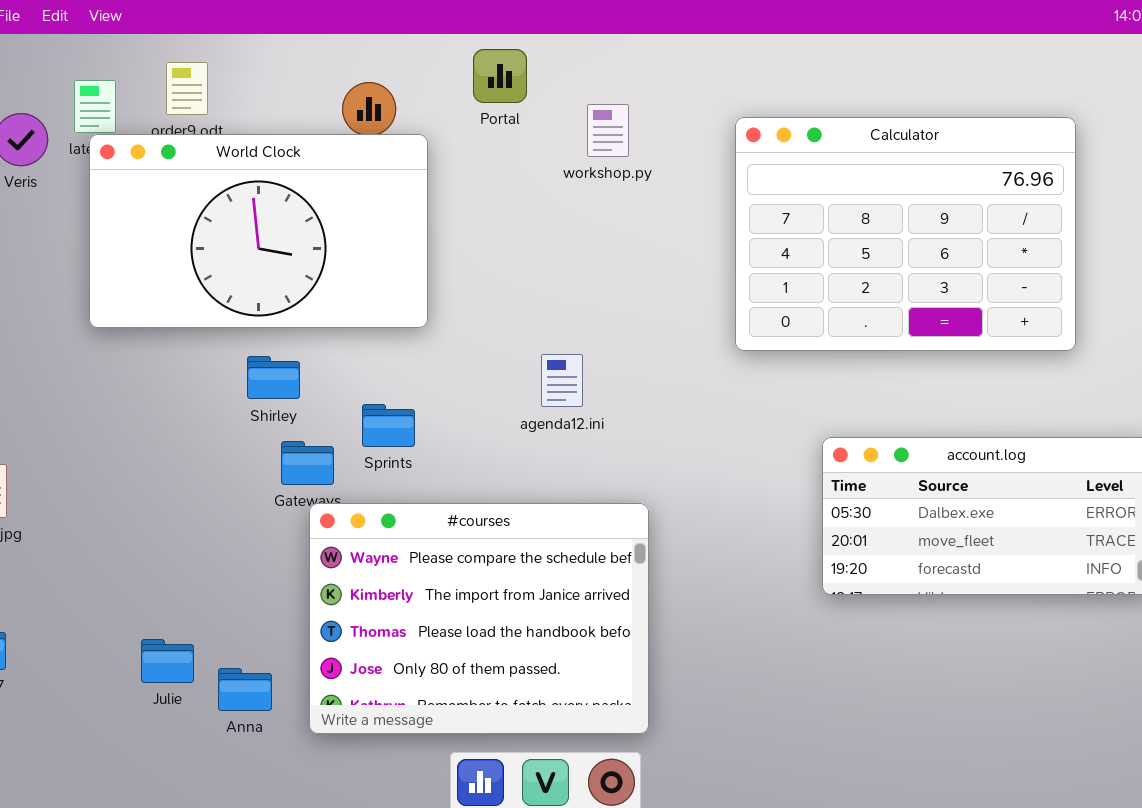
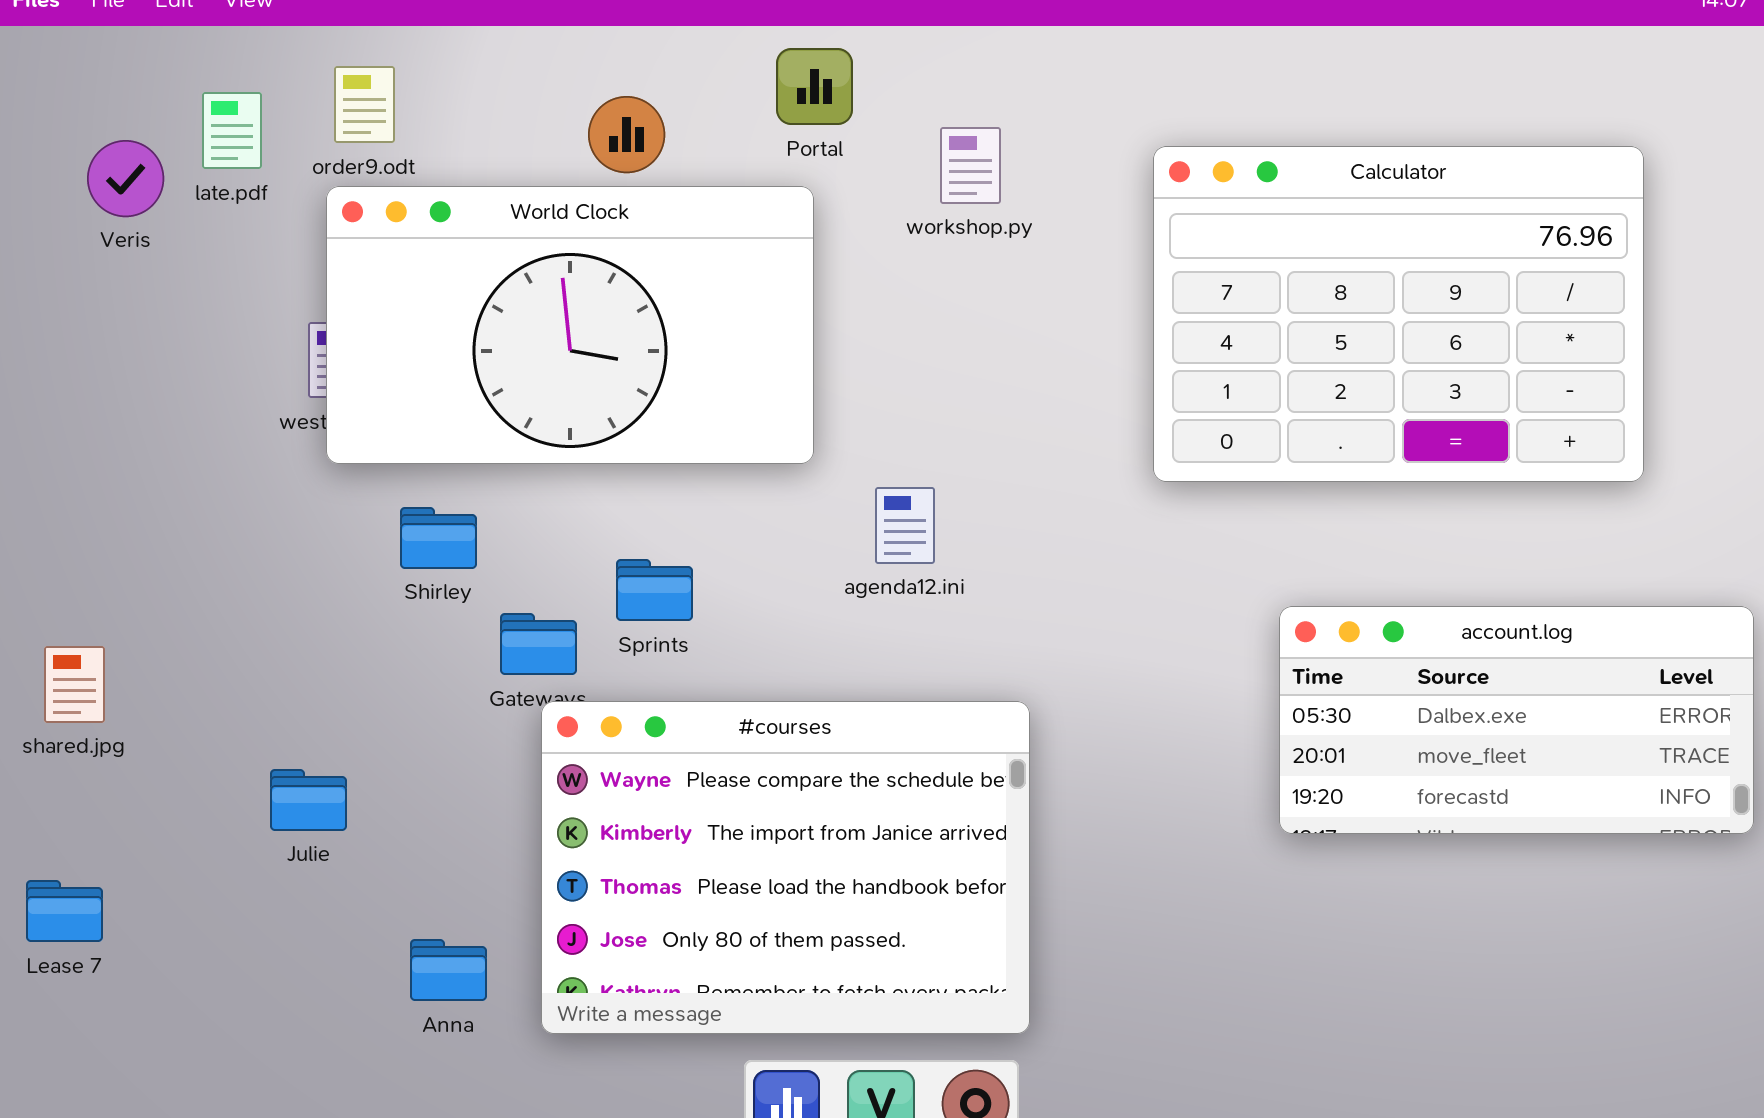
World Clock: [89,134,428,328] -> [326,186,814,464], moved
Shirley: [247,356,300,399] -> [400,507,477,569], moved
Julie: [141,639,194,683] -> [270,769,347,831], moved

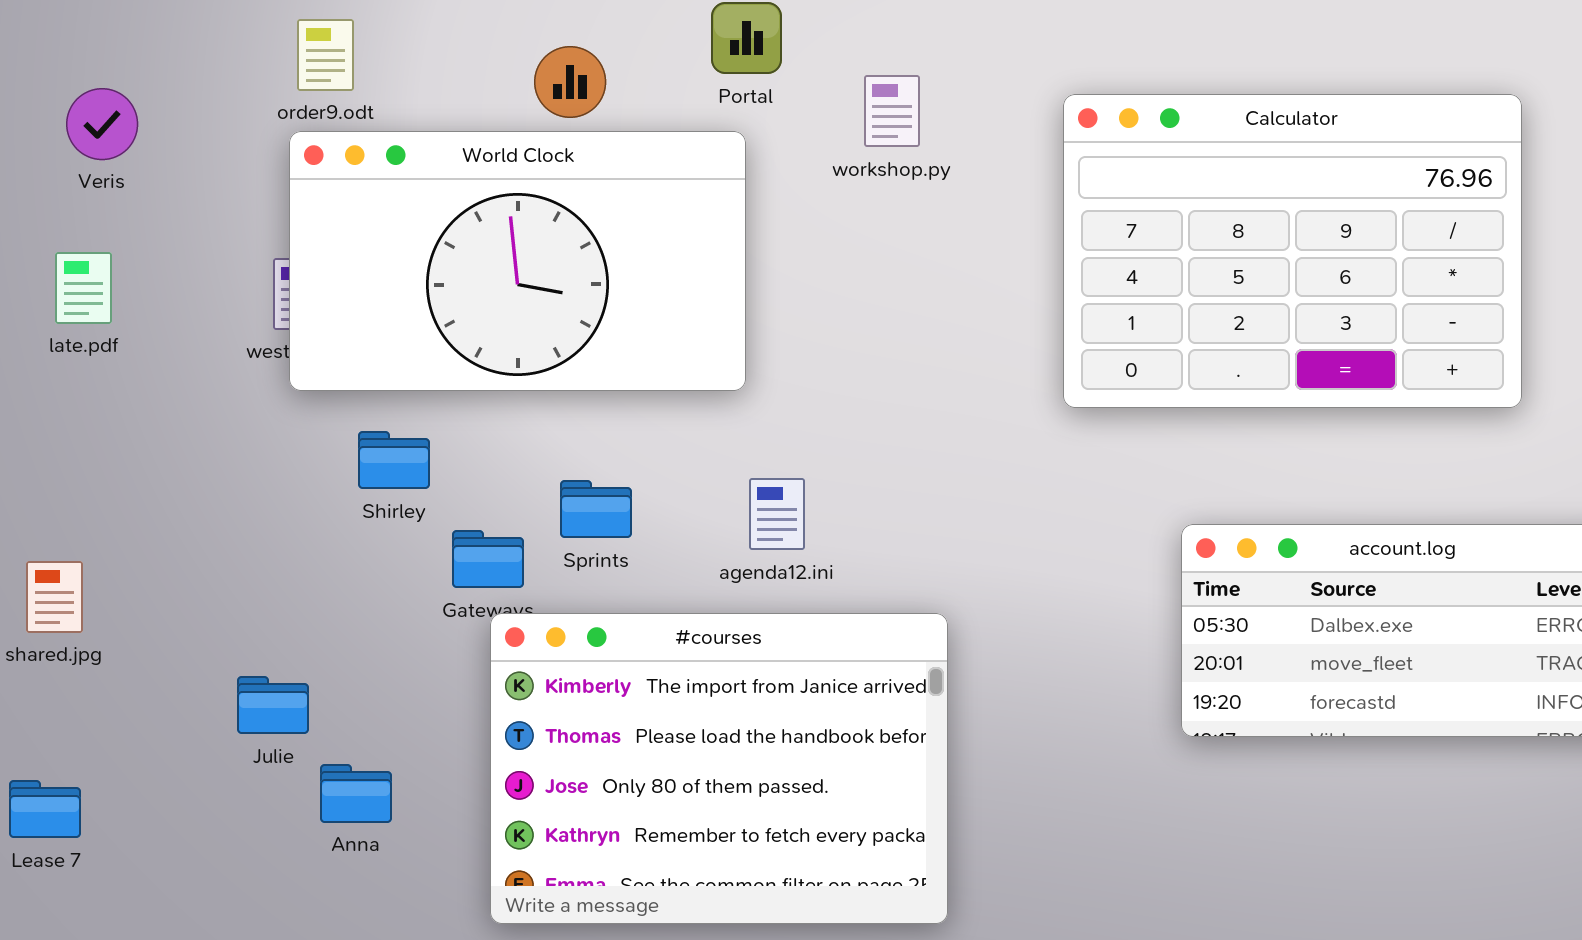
late.pdf: [202,92,262,169] -> [55,252,112,324], moved
agenda12.ini: [875,487,935,564] -> [749,478,805,550], moved
#courses: [541,701,1030,1034] -> [490,613,948,924], scrolled down 1 row
Anna: [410,939,487,1001] -> [320,764,392,823], moved

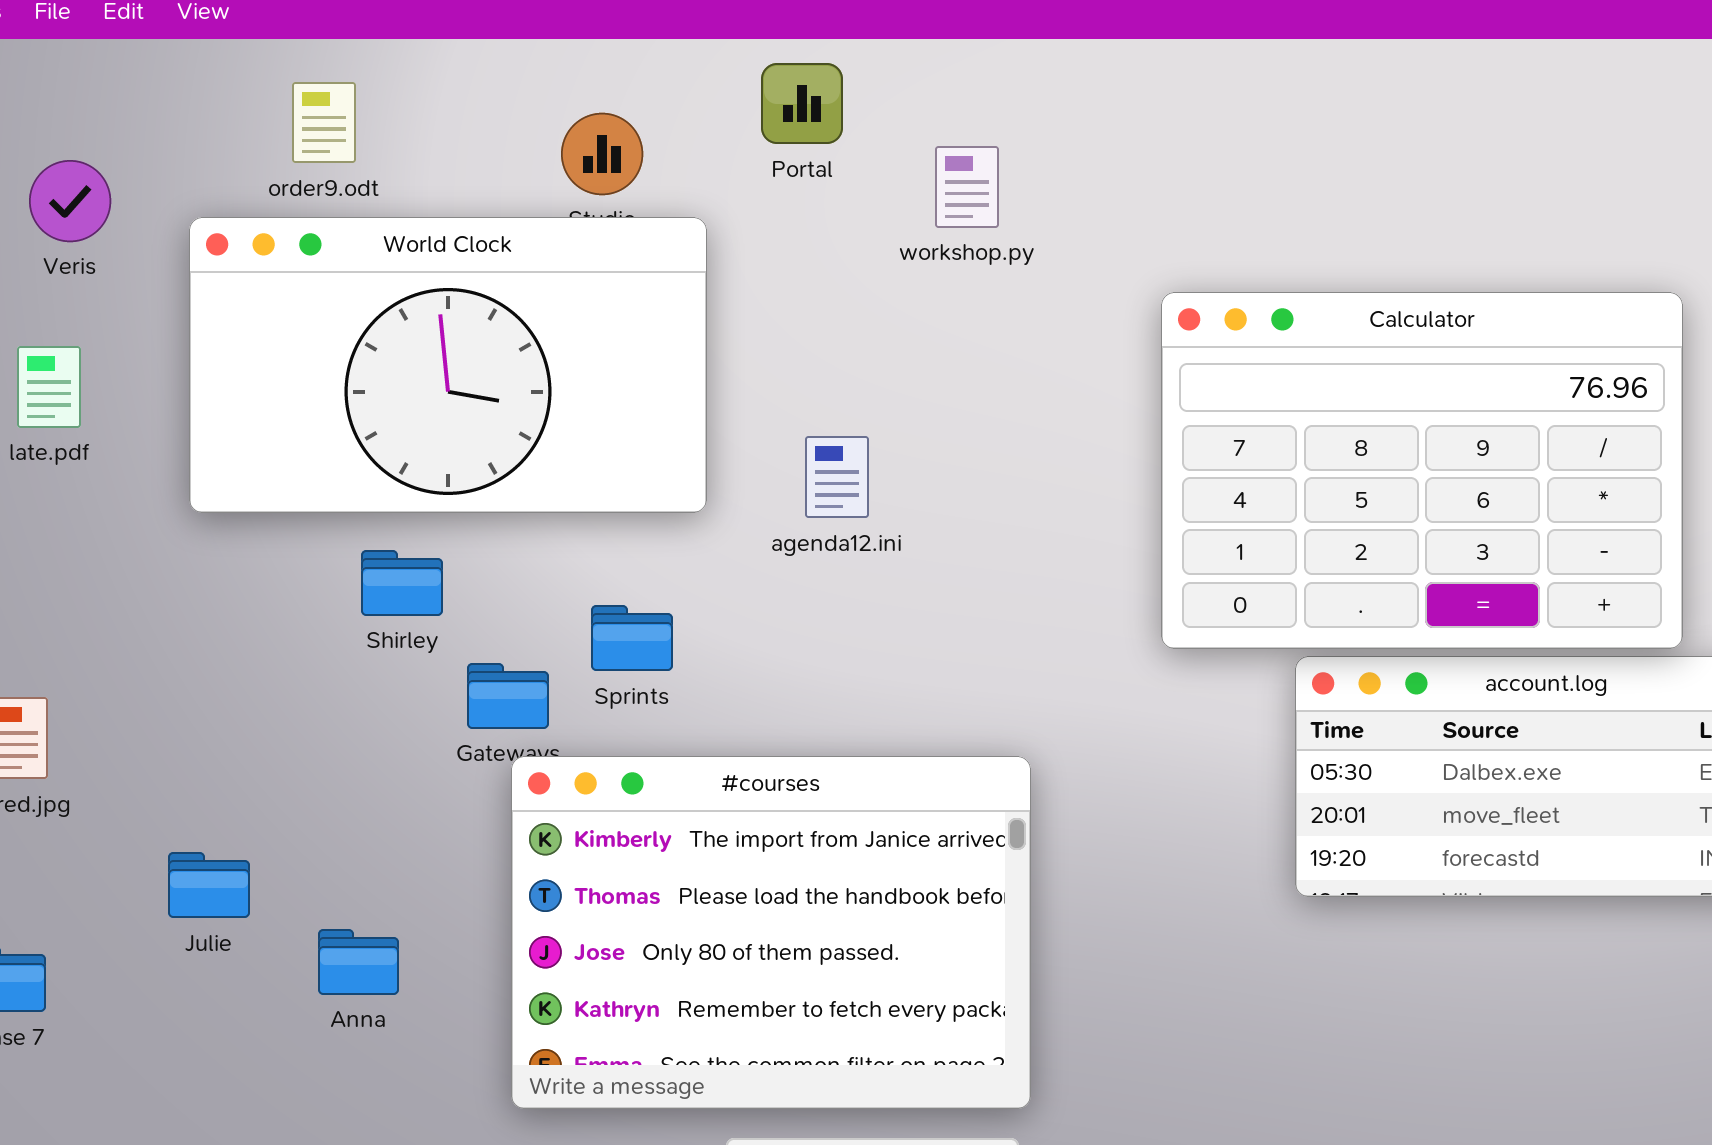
Calculator: [1063,94,1522,408] -> [1161,292,1683,649], moved
World Clock: [289,131,746,391] -> [189,217,707,513], moved
agenda12.ini: [749,478,805,550] -> [805,436,869,518], moved
Julie: [237,676,309,734] -> [168,852,250,918], moved

